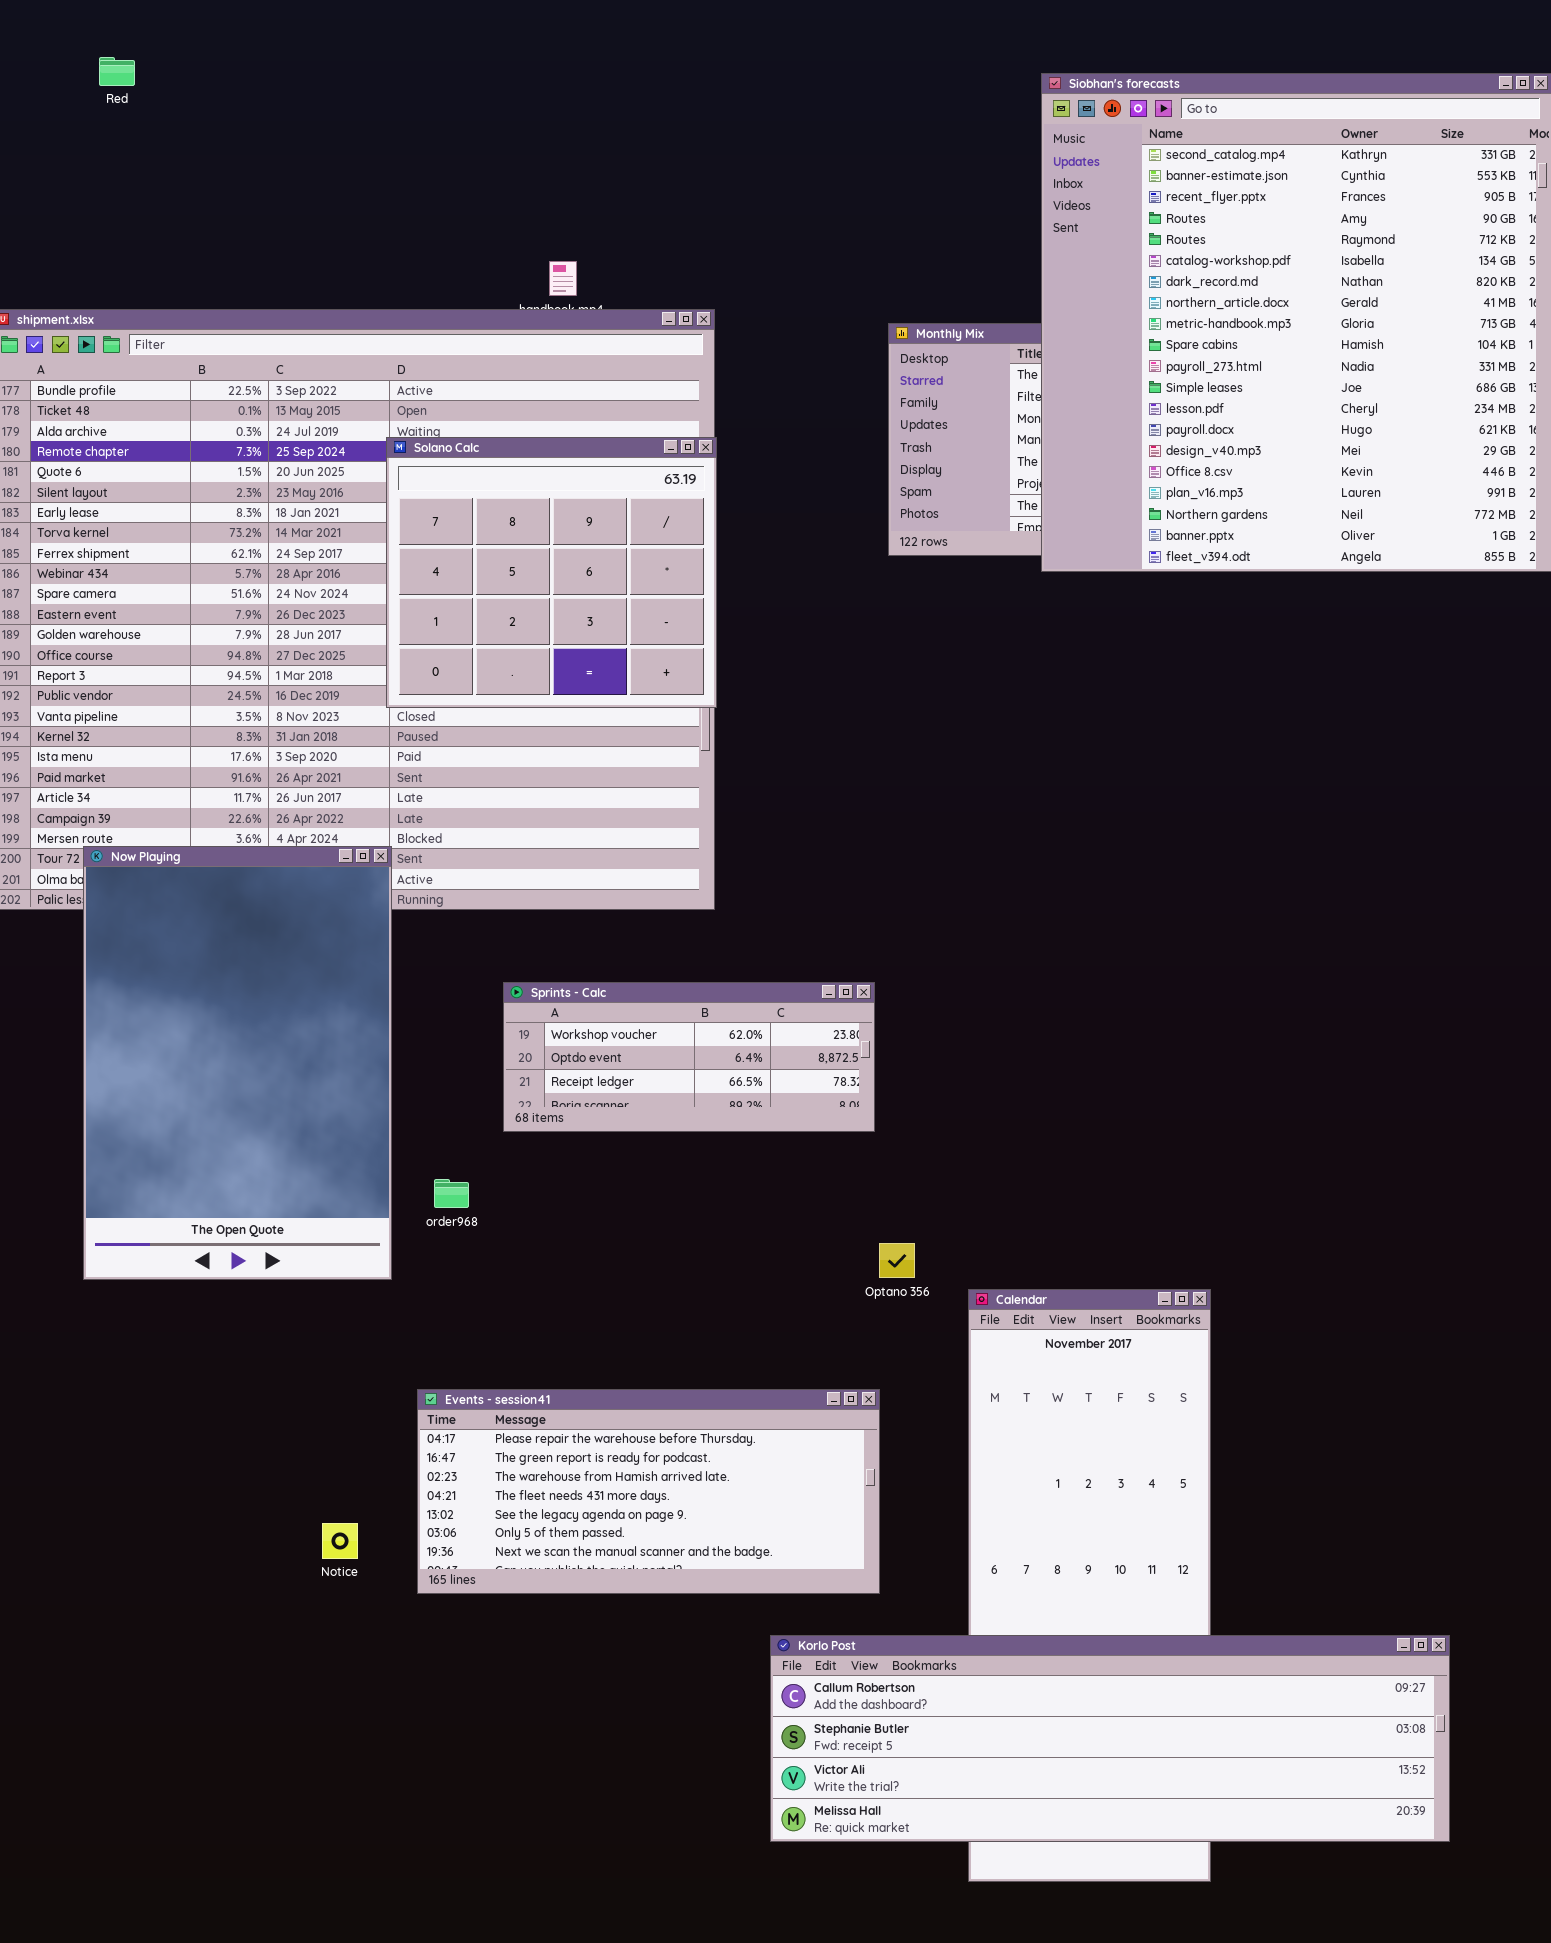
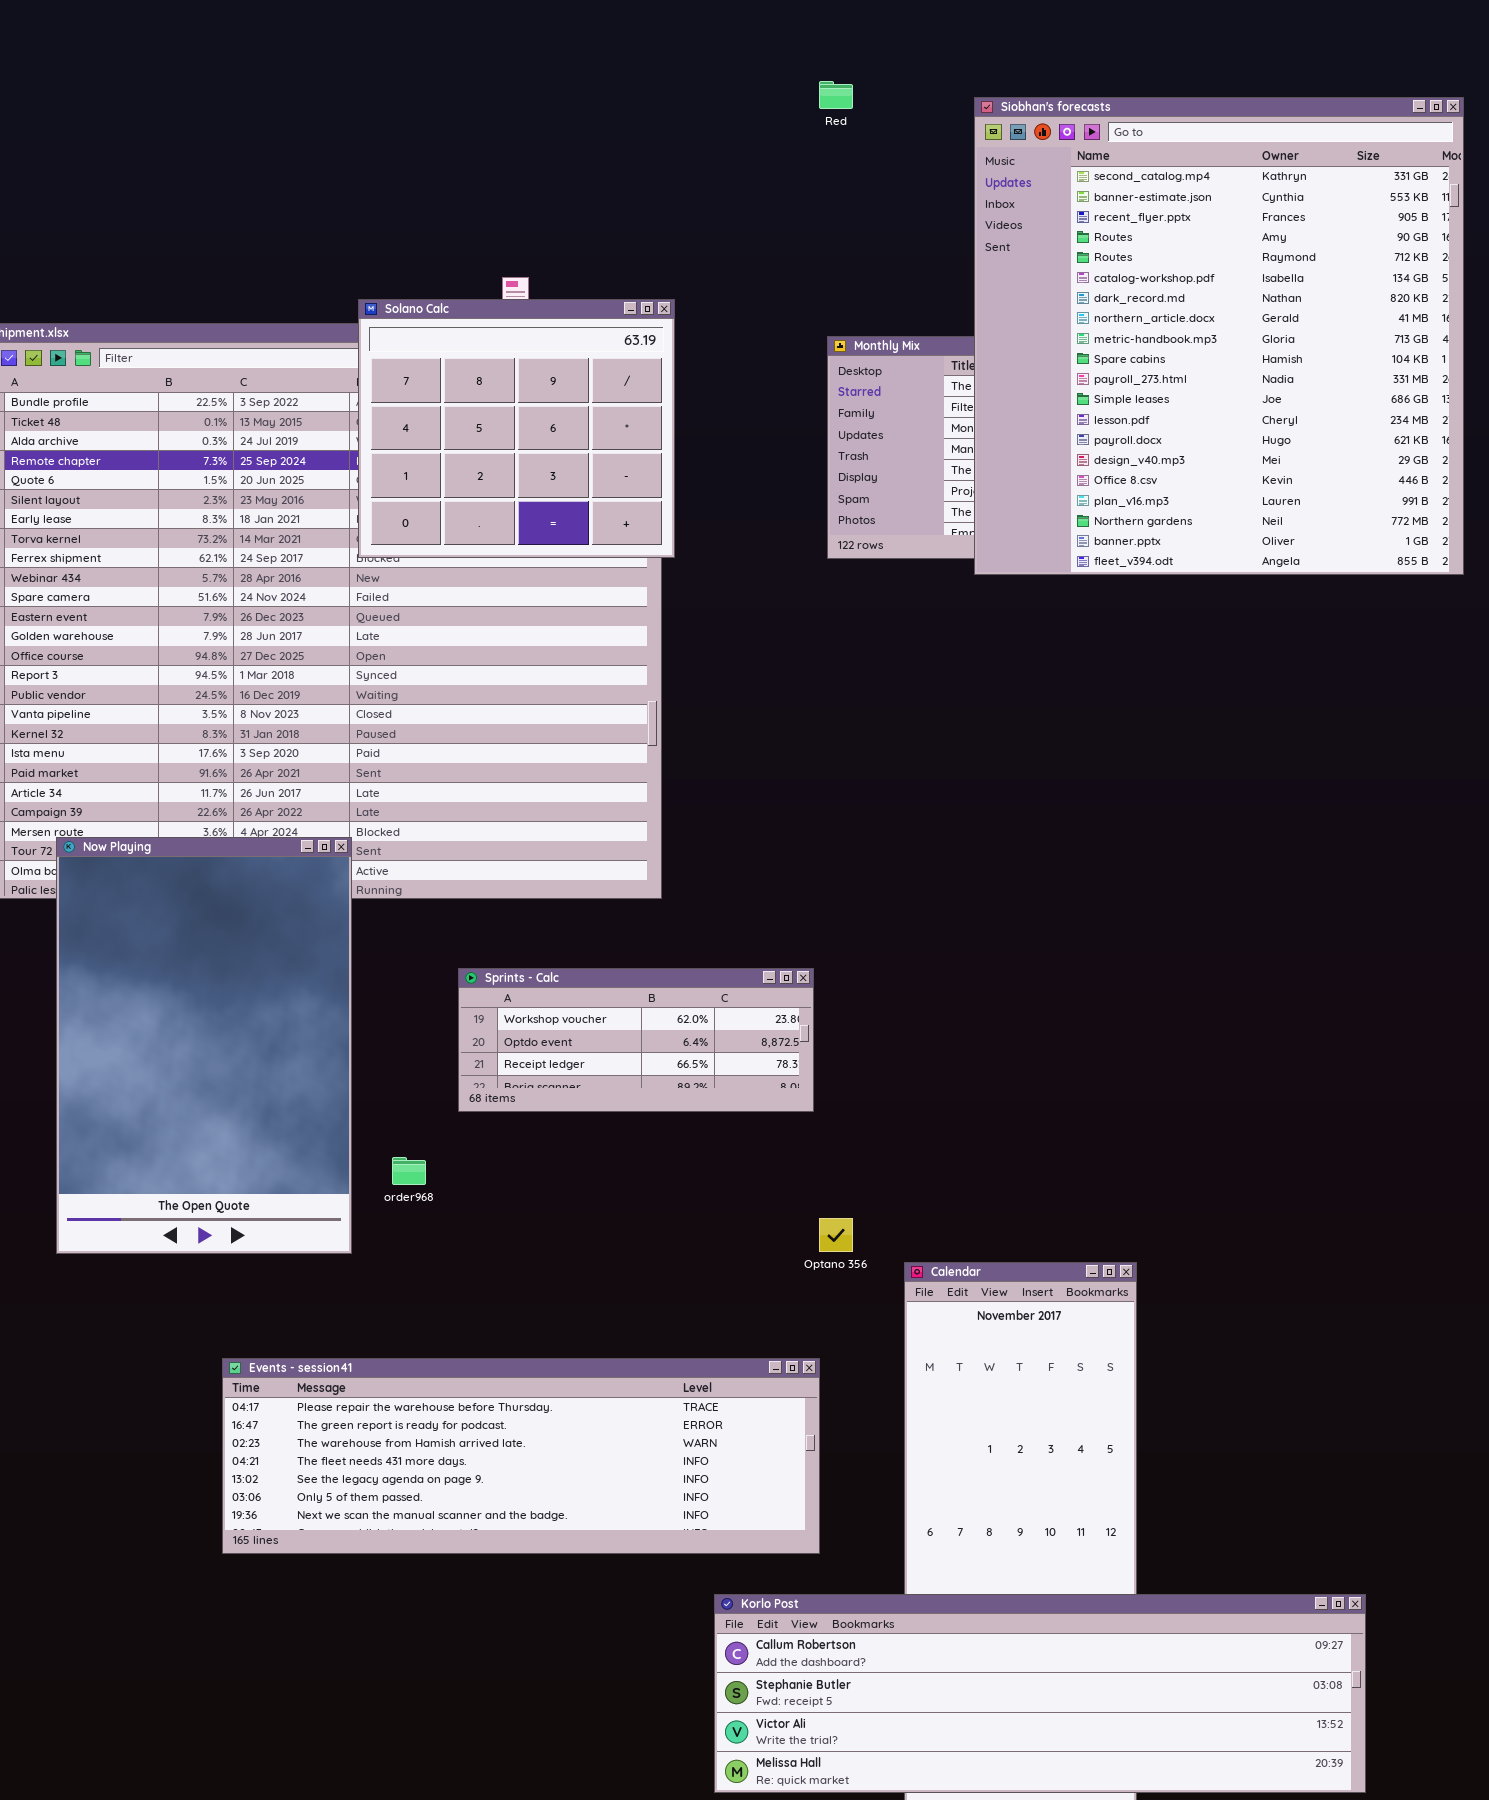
Red: [99,57,135,86] -> [819,81,853,109], moved
Solano Calc: [386,437,717,708] -> [358,299,675,558], moved
Events - session41: [417,1389,880,1594] -> [222,1358,820,1554], resized

